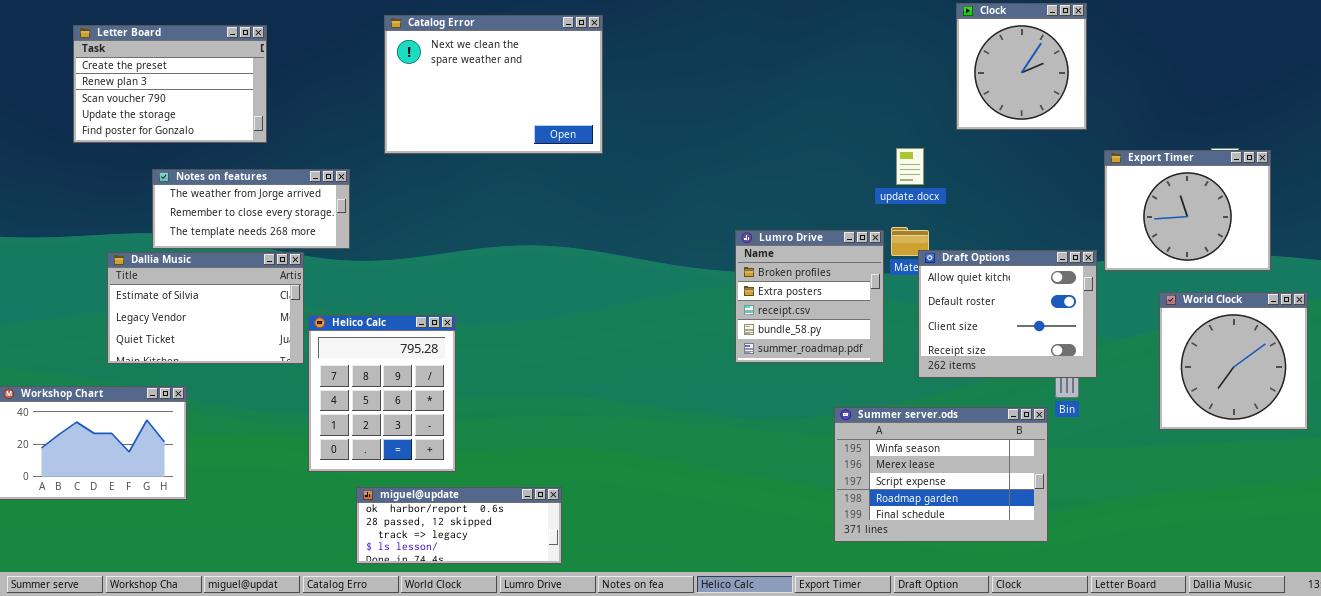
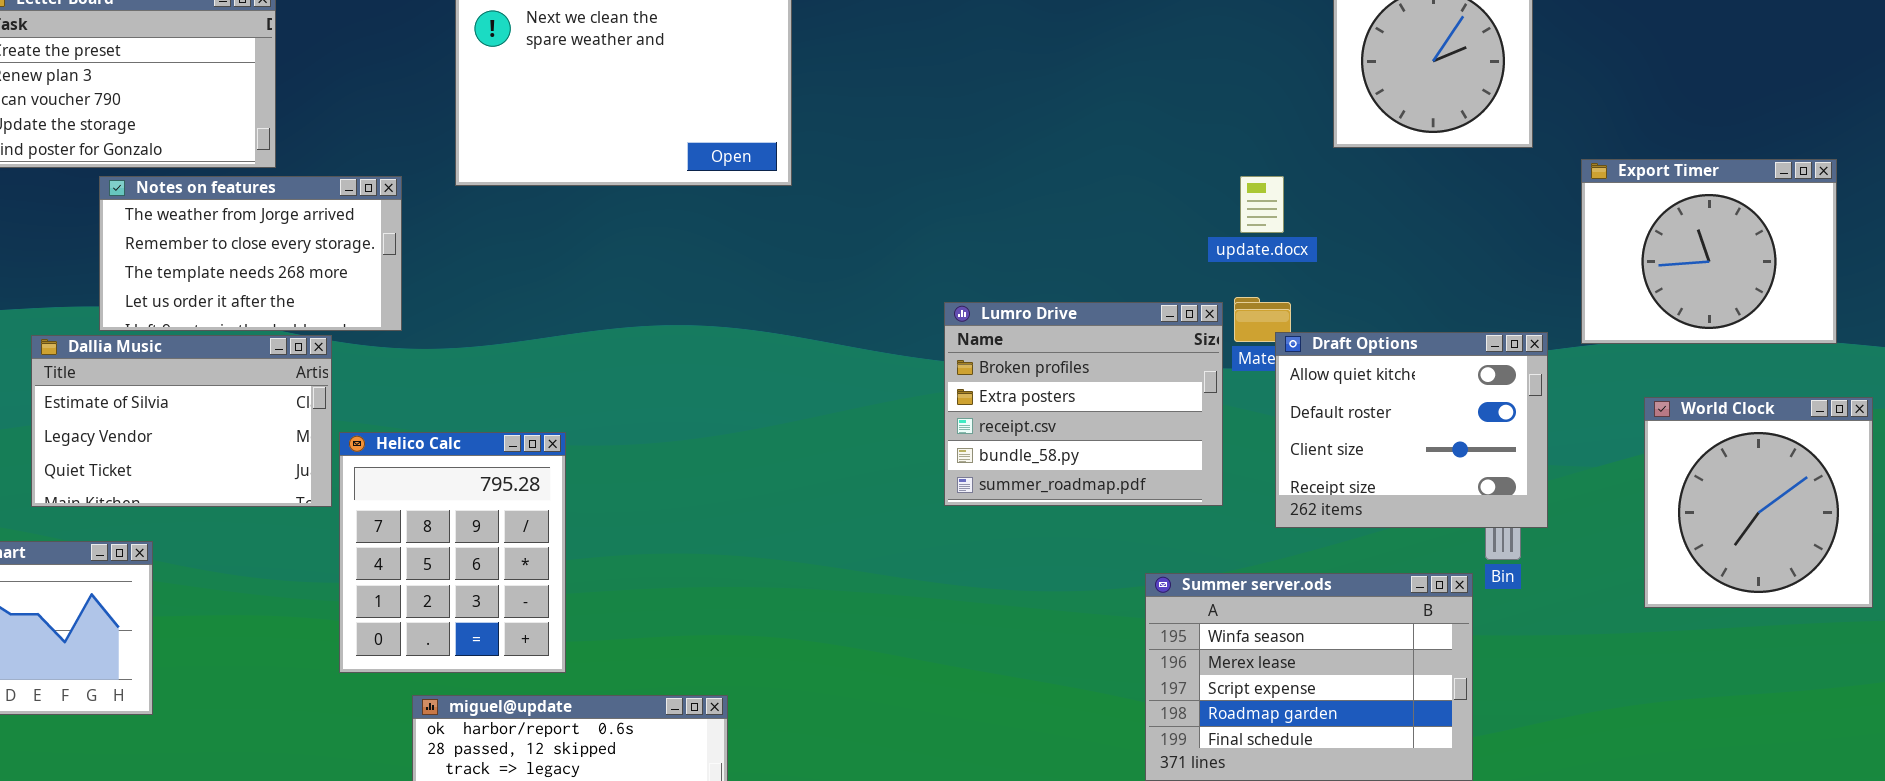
Export Timer: [1104,150,1271,271] -> [1581,159,1837,344], moved
Notes on features: [152,169,350,249] -> [99,176,402,331], resized
Lumro Drive: [735,230,884,363] -> [944,302,1223,506], resized

